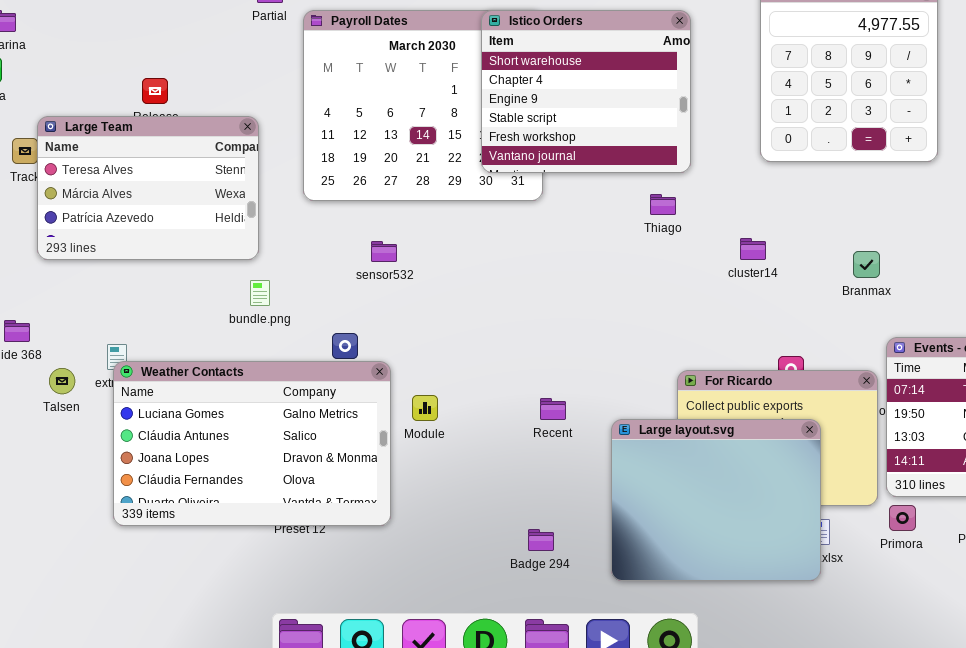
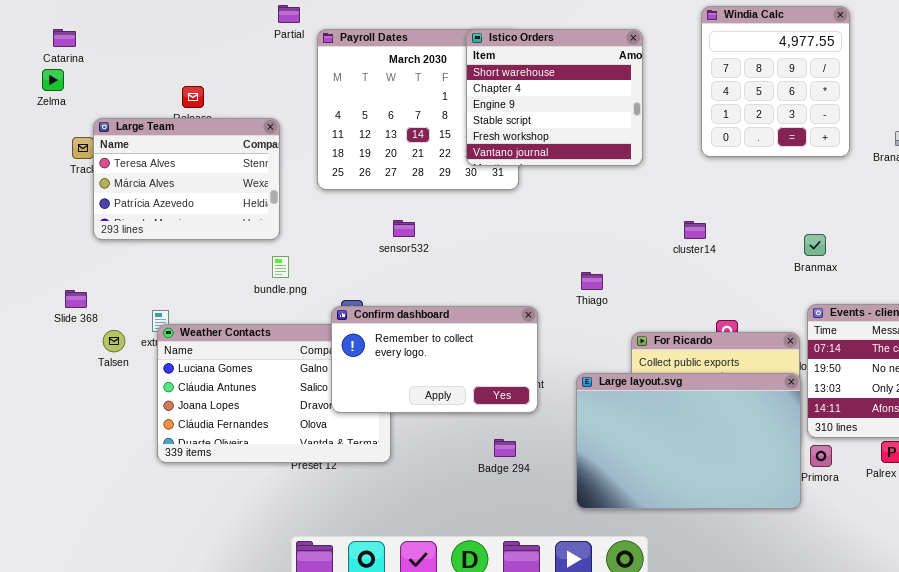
Thiago: [650,194,676,215] -> [581,272,603,290], moved
sensor532: [371,241,397,262] -> [393,220,415,237], moved
Branmax: [853,251,880,278] -> [804,234,826,256], moved
Confirm dashboard: none -> [331,306,538,413], opened
Large layout.svg: [611,419,821,581] -> [576,373,801,509], resized
Badge 294: [528,529,554,551] -> [494,439,516,457], moved

